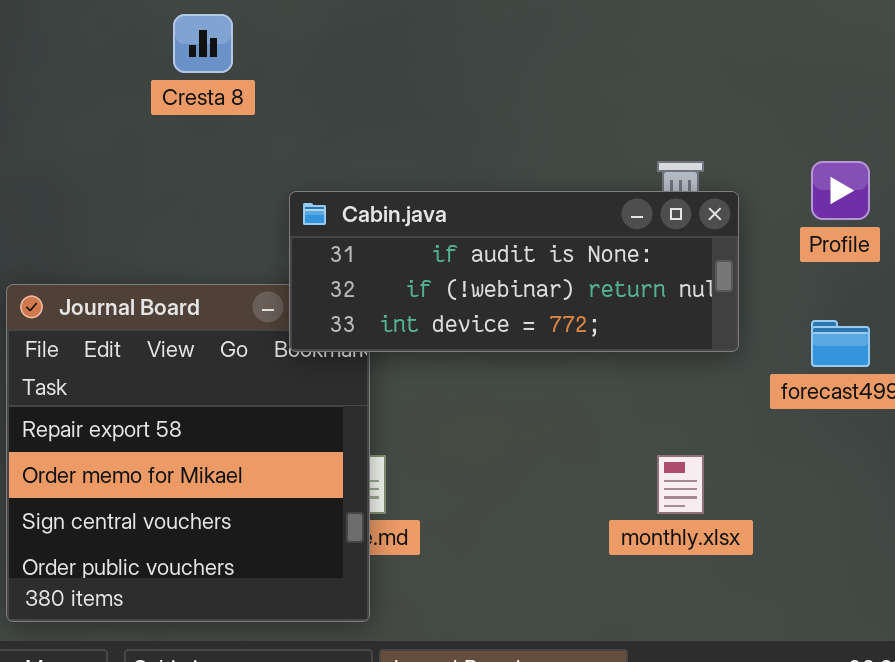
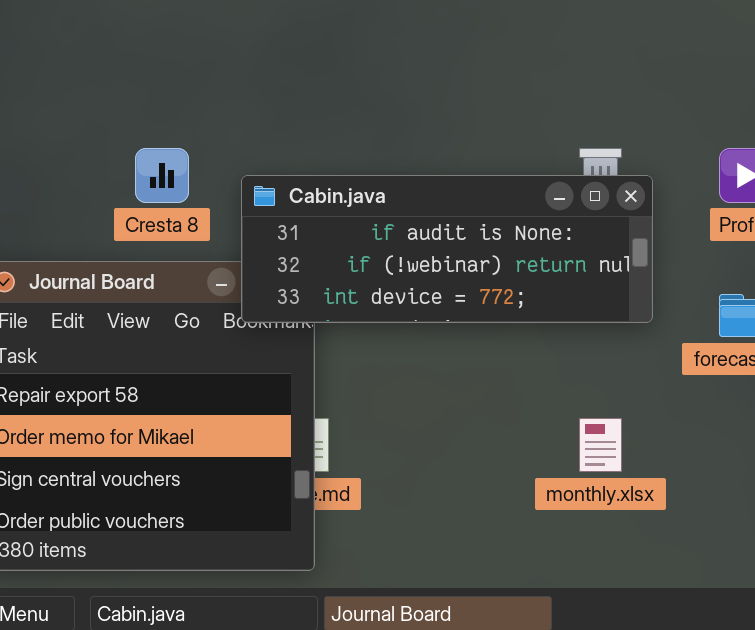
Cresta 8: [173,14,233,73] -> [135,148,189,203], moved

